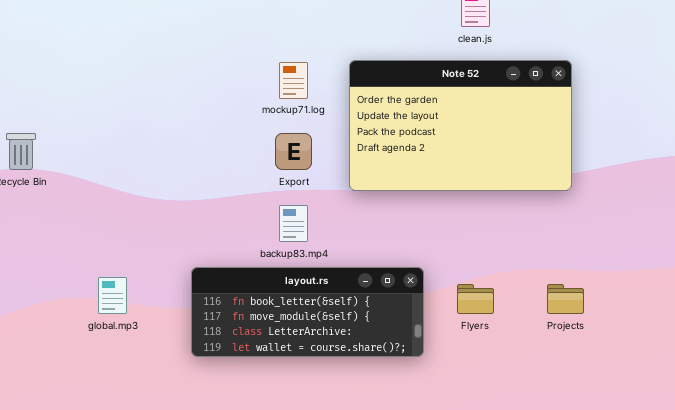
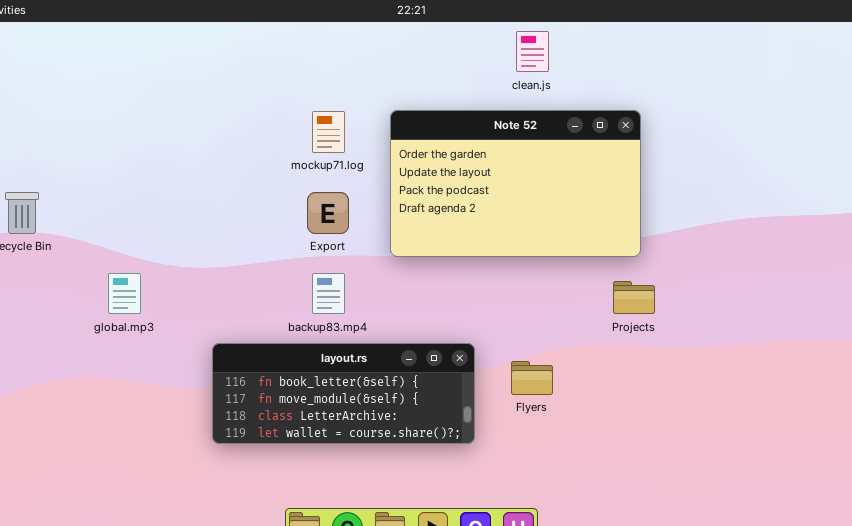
global.mp3: [98,277,127,314] -> [108,273,141,314], moved
Projects: [547,284,584,314] -> [613,281,655,314], moved

